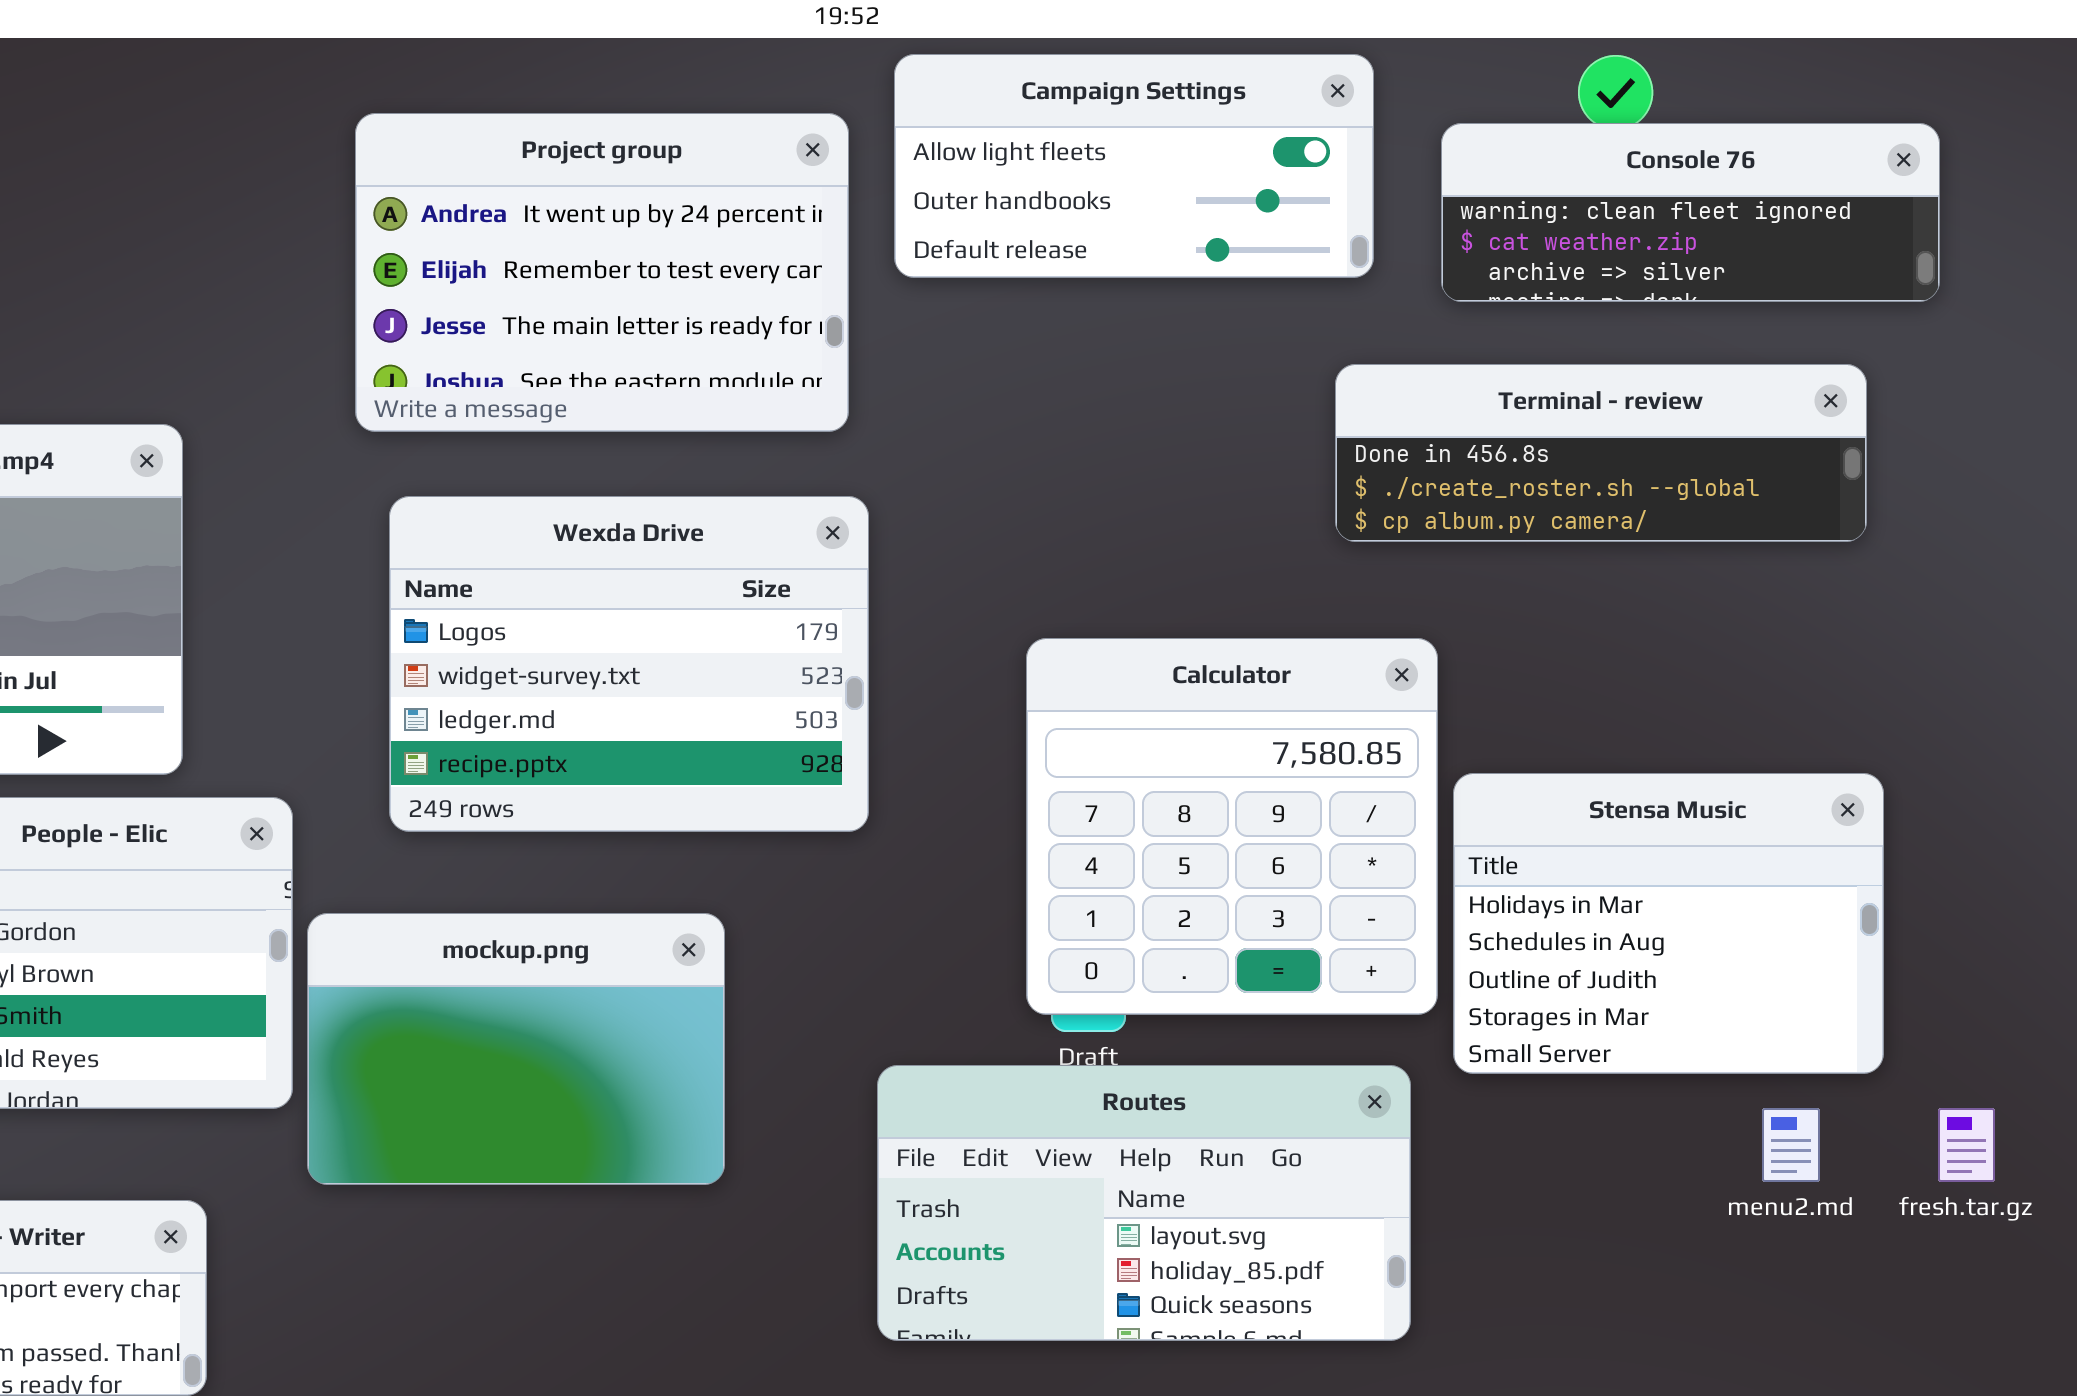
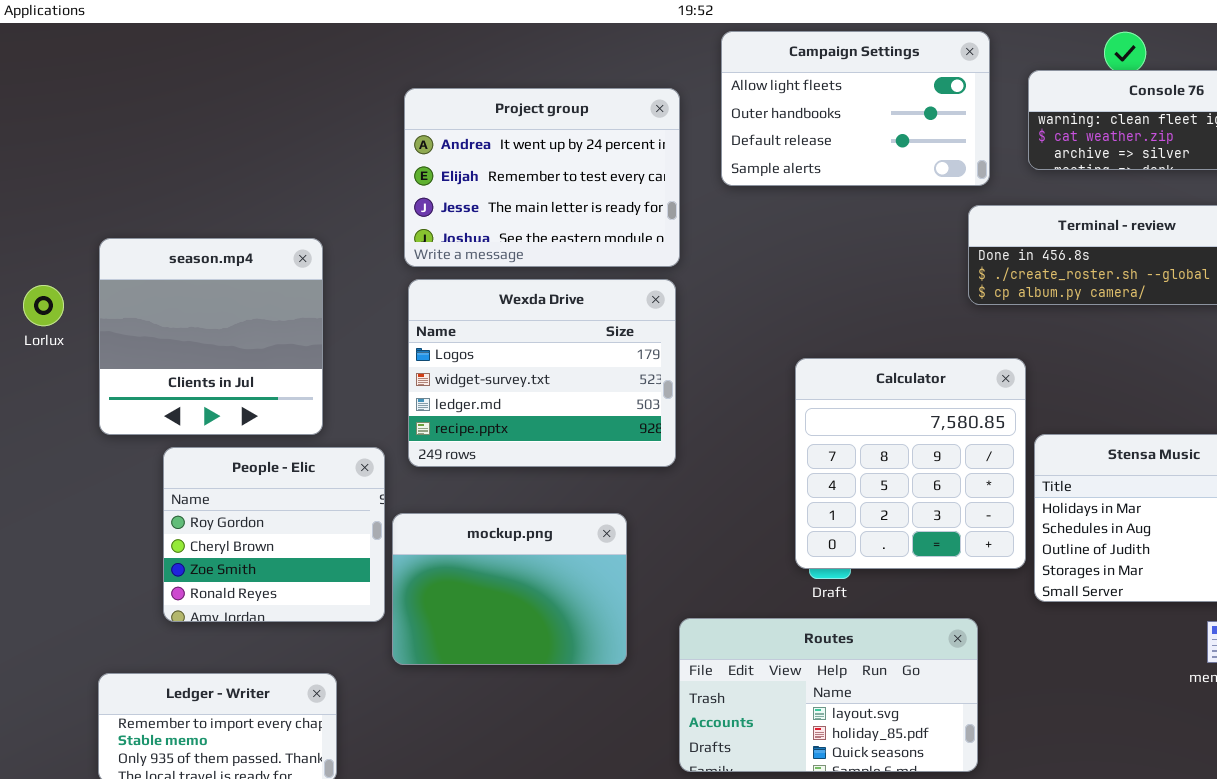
Campaign Settings: [894,54,1374,278] -> [721,31,990,186], resized
Project group: [355,113,849,432] -> [404,88,680,267], moved
Wexda Drive: [389,496,869,832] -> [408,279,676,467], moved
Routes: [877,1065,1411,1341] -> [679,618,978,772], moved

